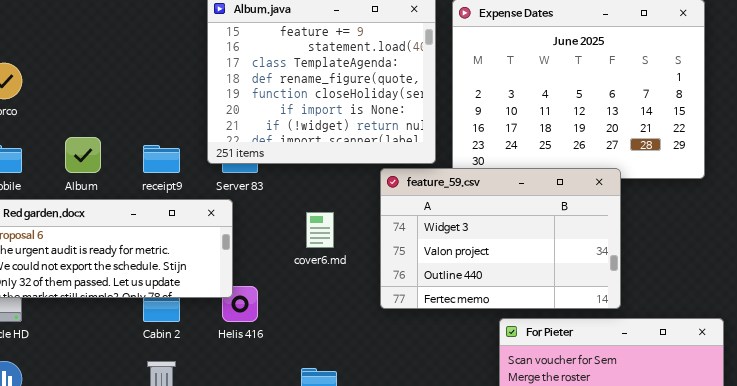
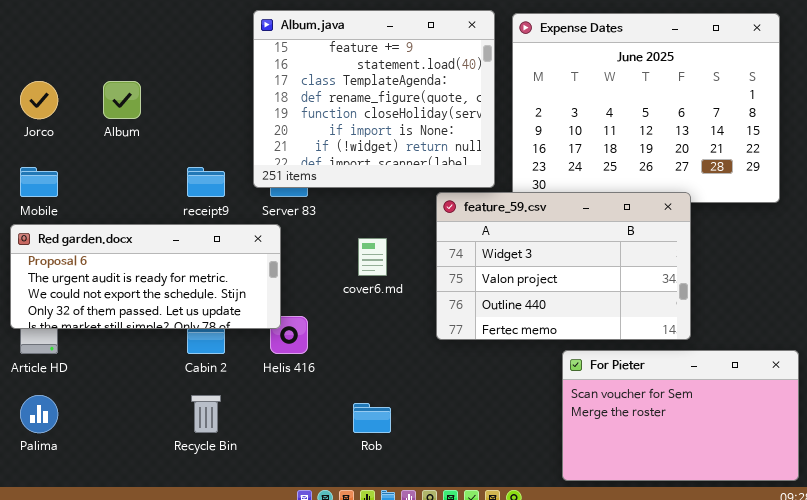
Album: [65,137,101,173] -> [103,81,141,119], moved

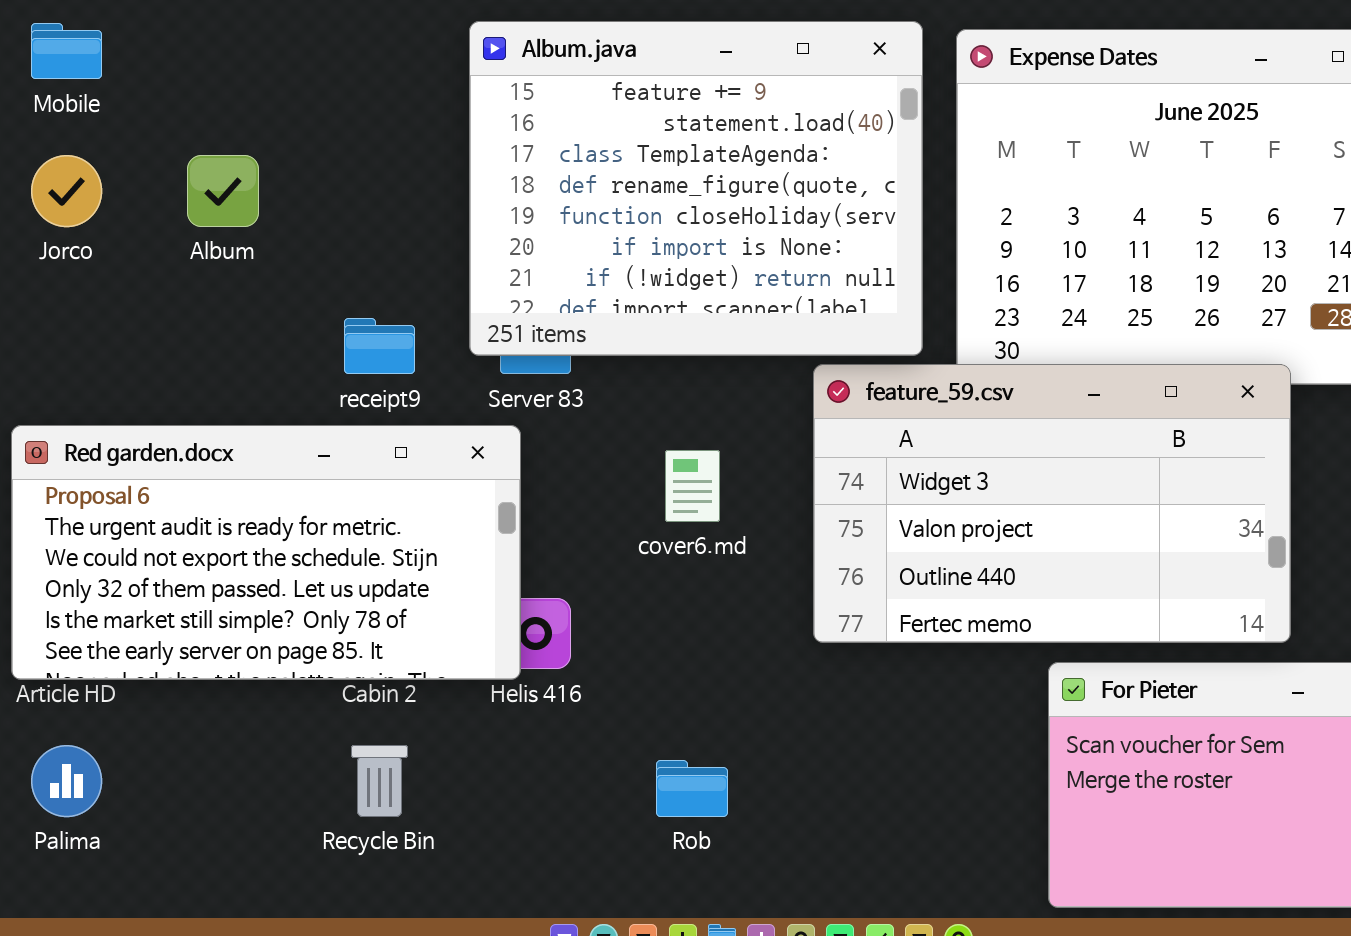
Mobile: [20,167,58,197] -> [31,23,102,79], moved
Red garden.docx: [10,224,281,329] -> [11,425,521,680], resized

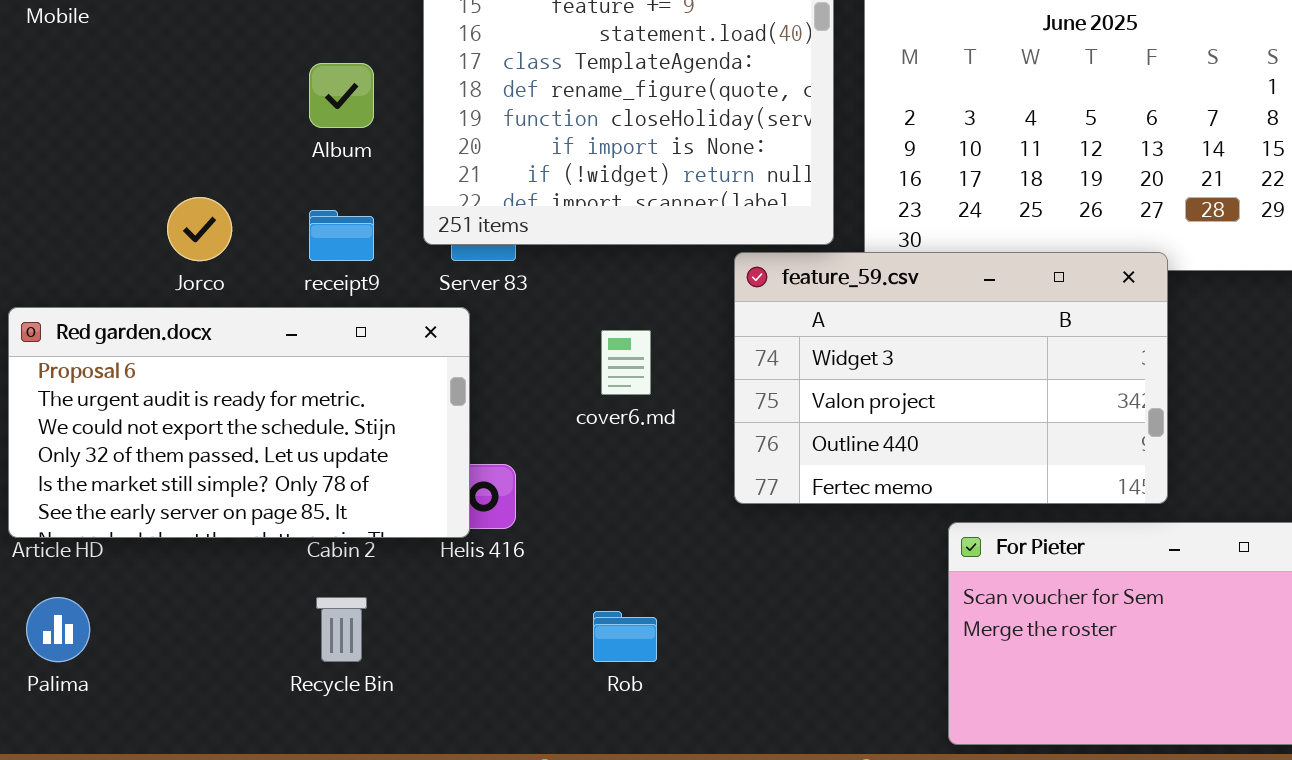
Jorco: [31,155,102,227] -> [167,197,232,261], moved
Album: [187,155,259,227] -> [309,63,374,128], moved

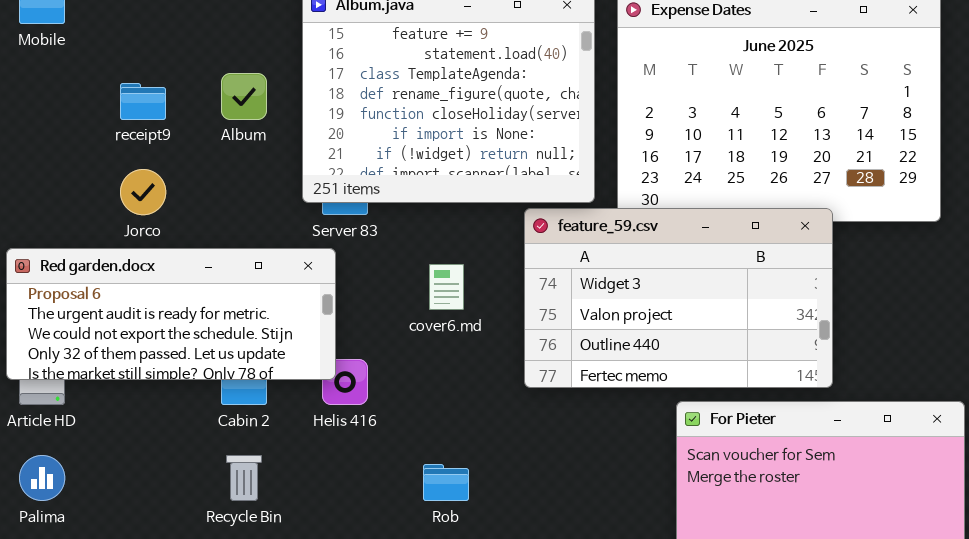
receipt9: [309,210,374,261] -> [120,83,166,120], moved
Red garden.docx: [8,307,470,538] -> [6,248,336,380], resized

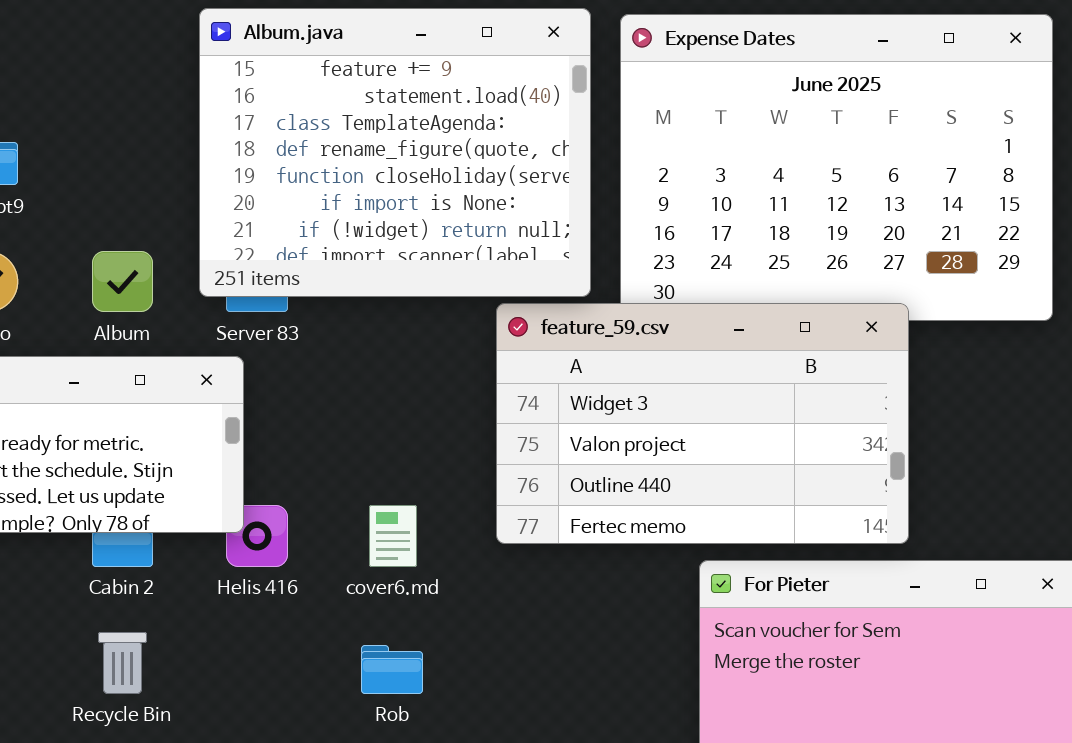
Album: [221,73,267,120] -> [92,251,153,312], moved
cover6.md: [429,264,464,310] -> [369,505,417,567], moved

